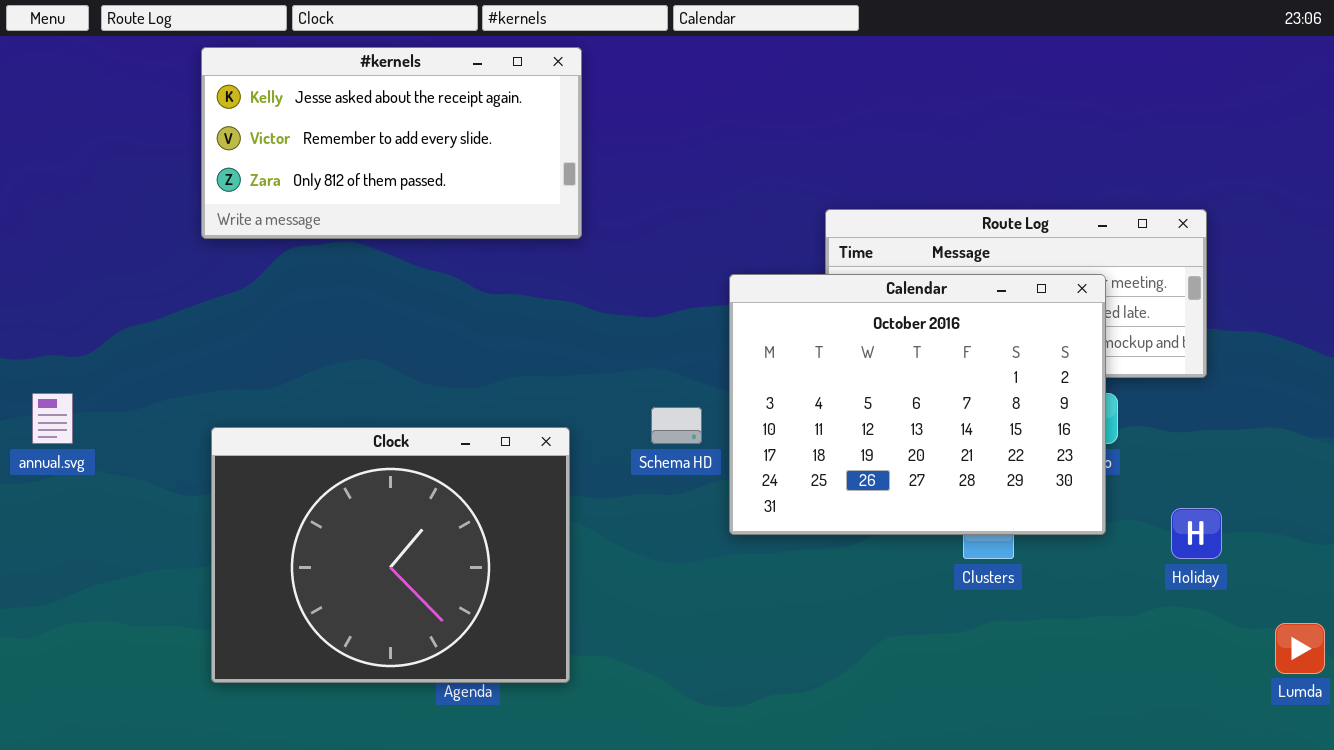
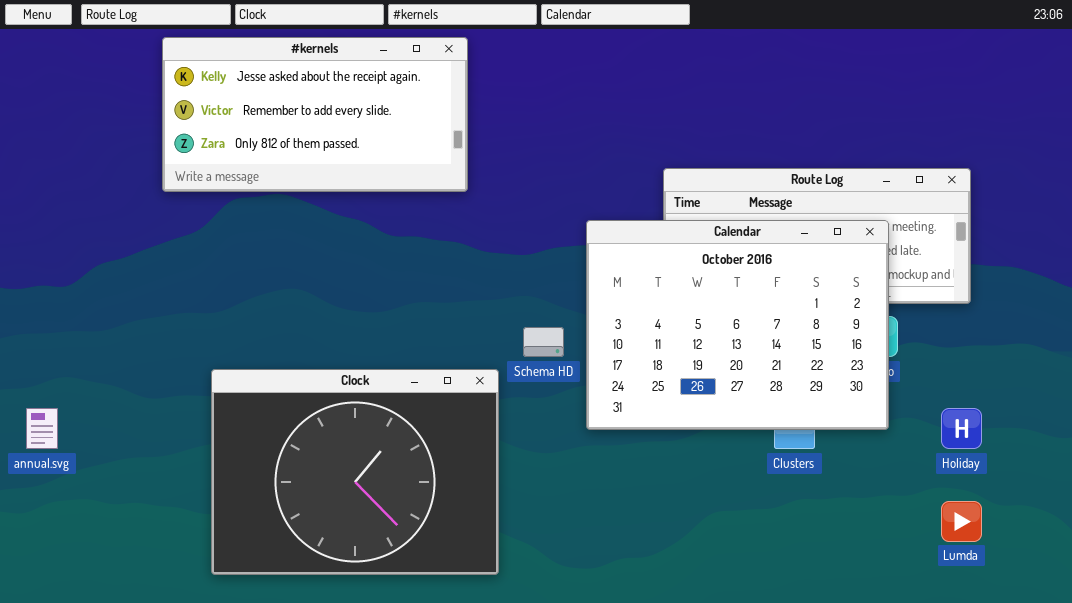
annual.svg: [32,393,73,444] -> [26,408,58,449], moved
Clock: [211,427,570,683] -> [211,369,499,575], moved
Lumda: [1275,623,1325,674] -> [941,501,982,542], moved

